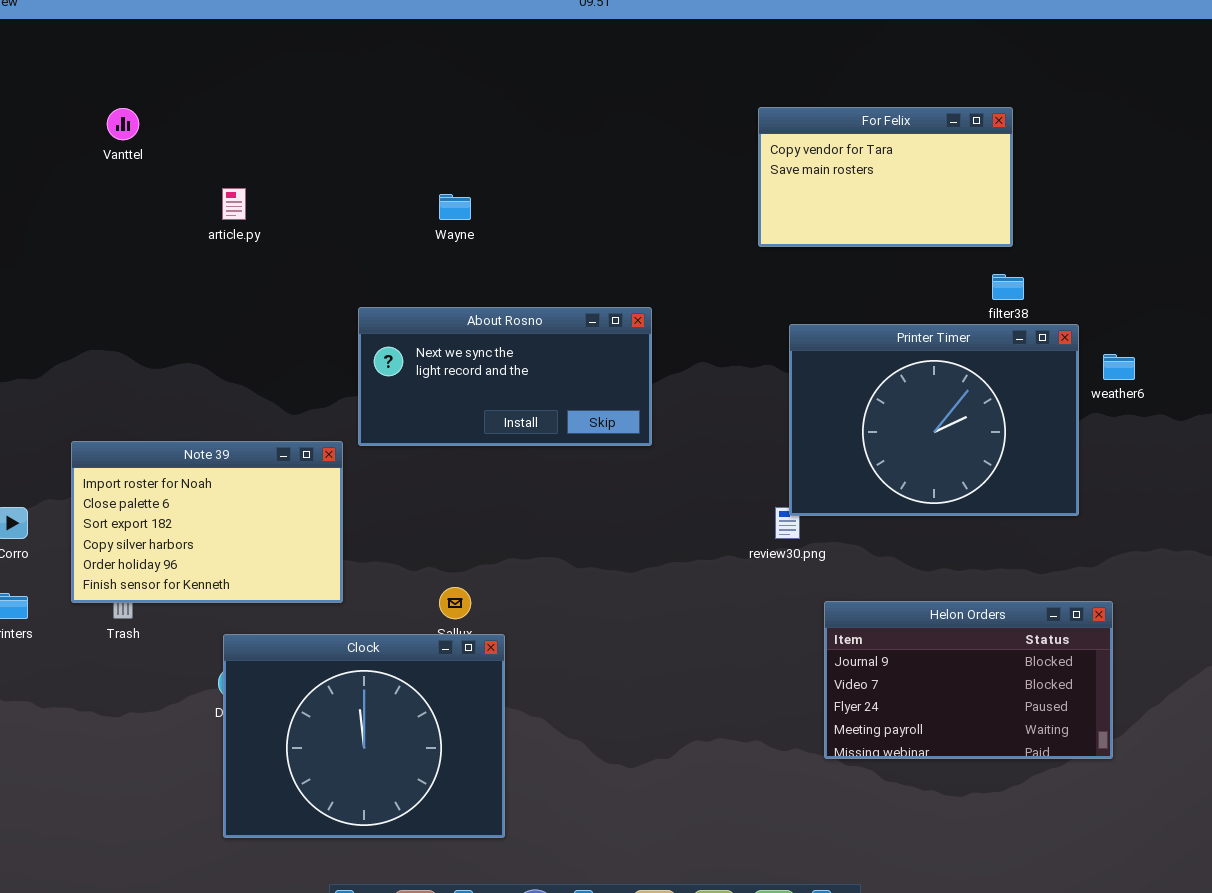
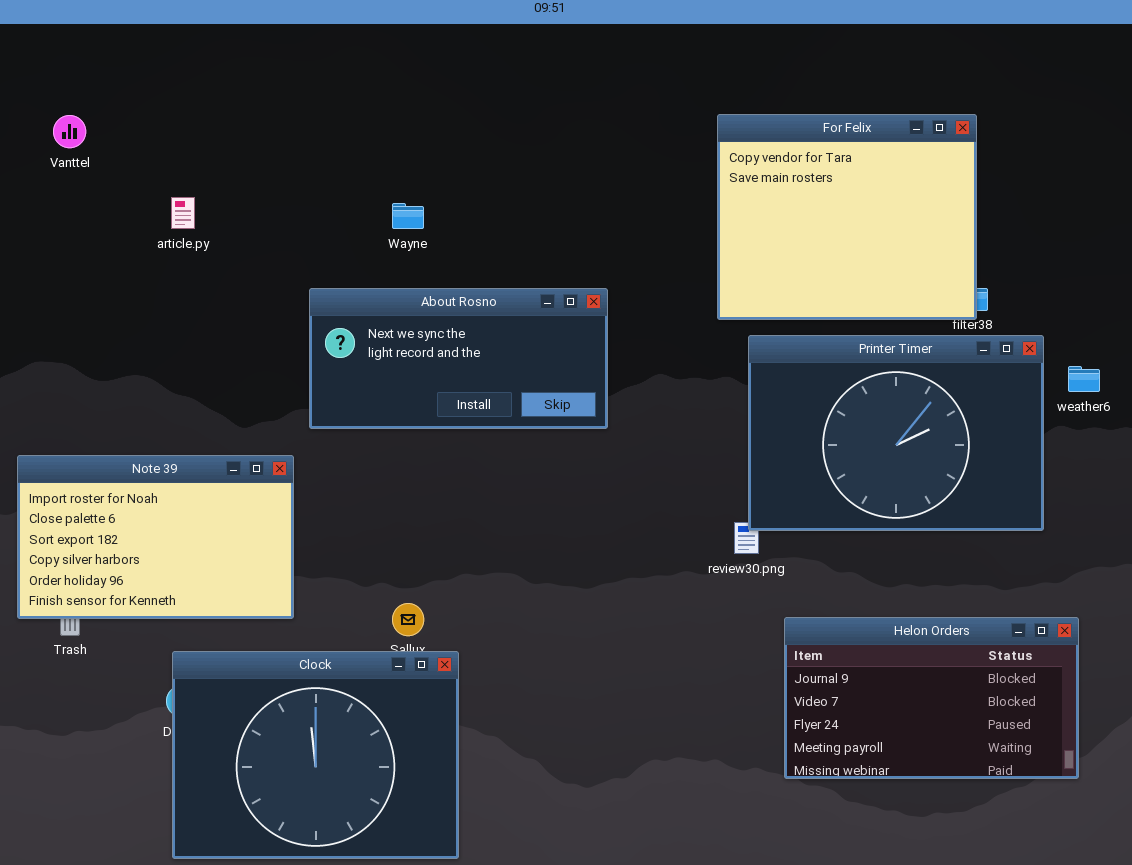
For Felix: [758,107,1013,247] -> [717,114,977,320], resized
About Rosno: [358,307,652,446] -> [309,288,608,429], moved

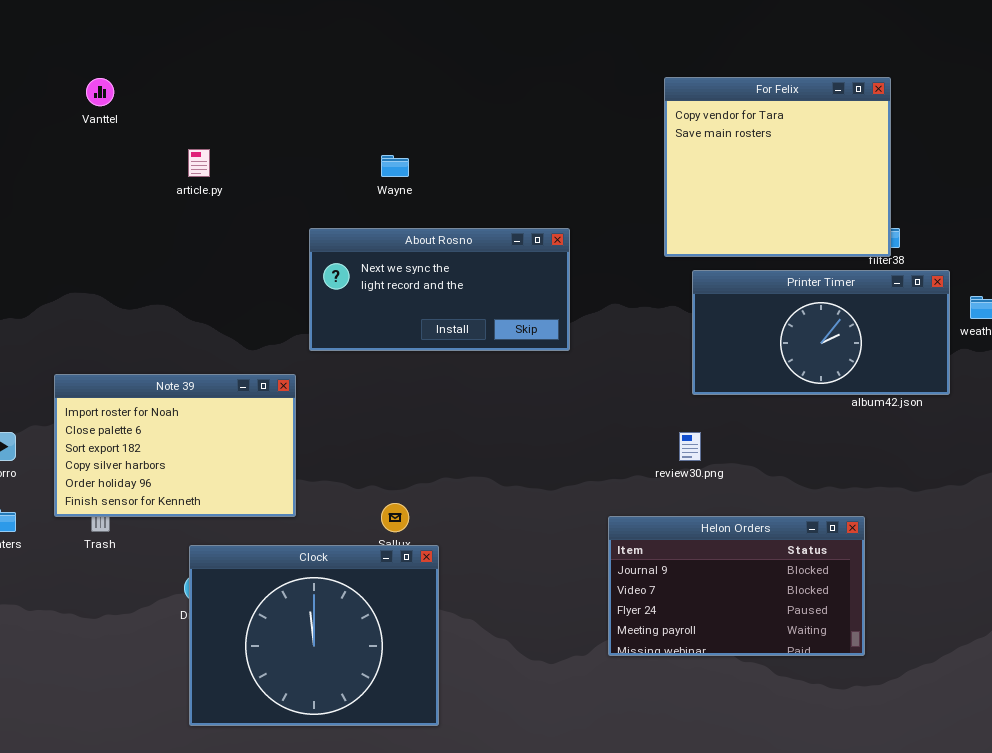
Printer Timer: [748,335,1044,531] -> [692,270,950,395], resized
Helon Orders: [784,617,1079,779] -> [608,516,865,656], moved

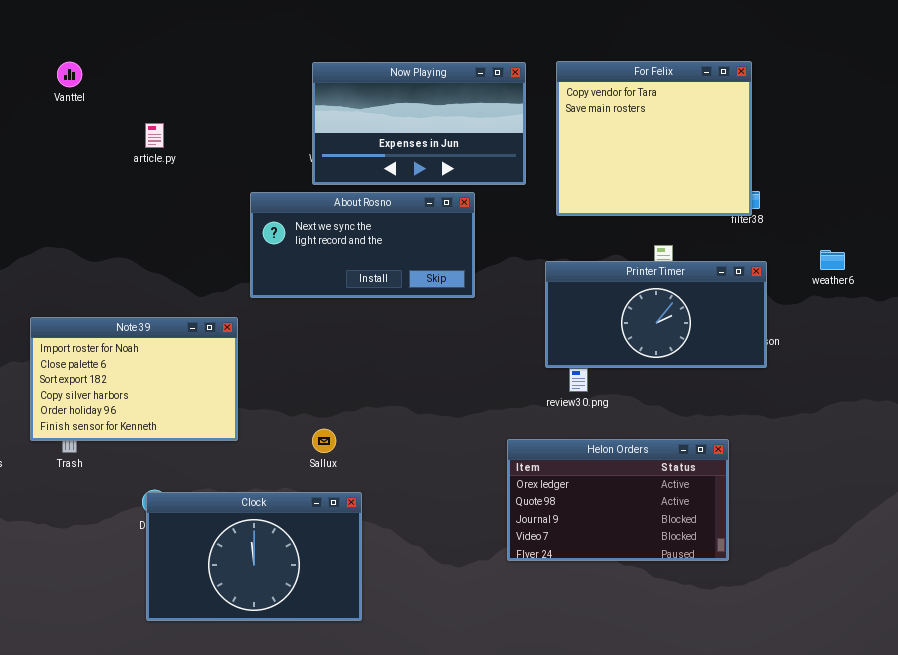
Now Playing: none -> [312,62,526,185], opened
Printer Timer: [692,270,950,395] -> [545,261,767,368], moved
Helon Orders: [608,516,865,656] -> [507,439,729,561], scrolled up 2 rows
Clock: [189,545,439,726] -> [146,492,362,621], resized

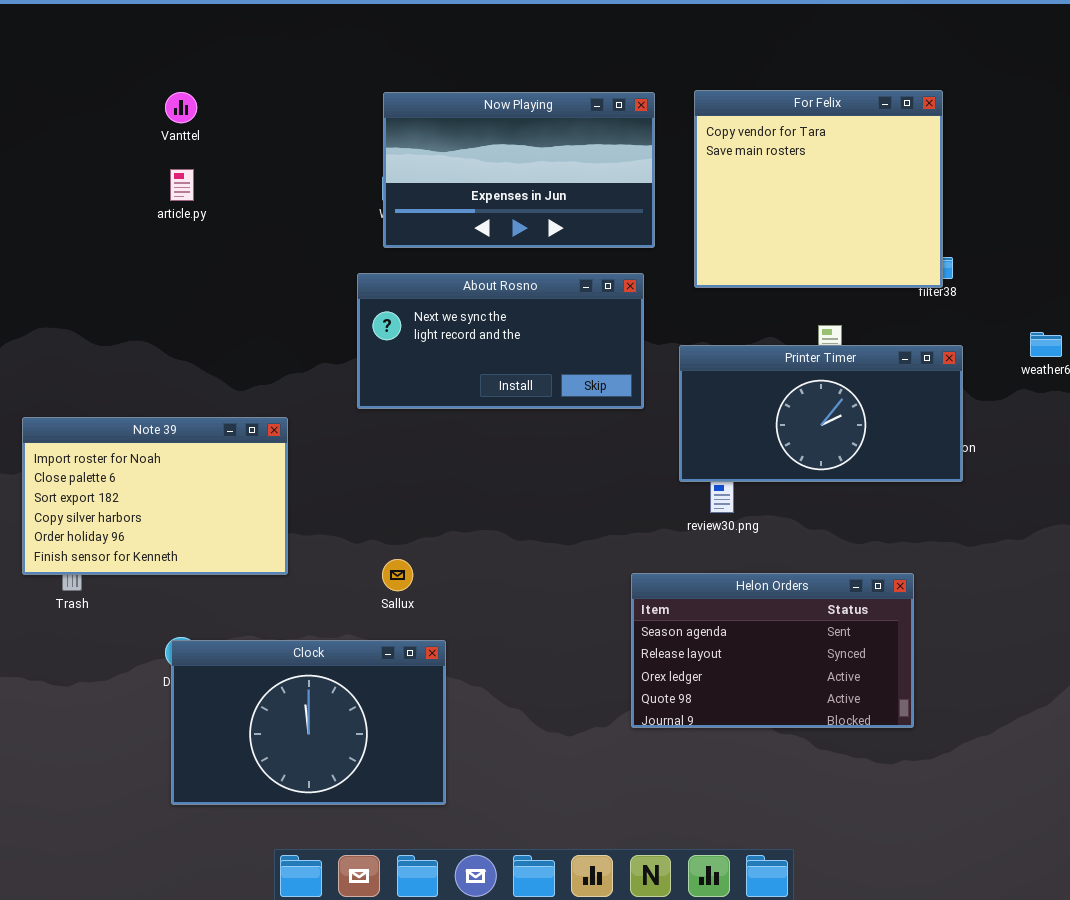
Vanttel: [57,62,82,87] -> [165,92,197,123], moved
About Rosno: [250,192,475,298] -> [357,273,644,409], moved
Helon Orders: [507,439,729,561] -> [631,573,914,728], scrolled up 2 rows

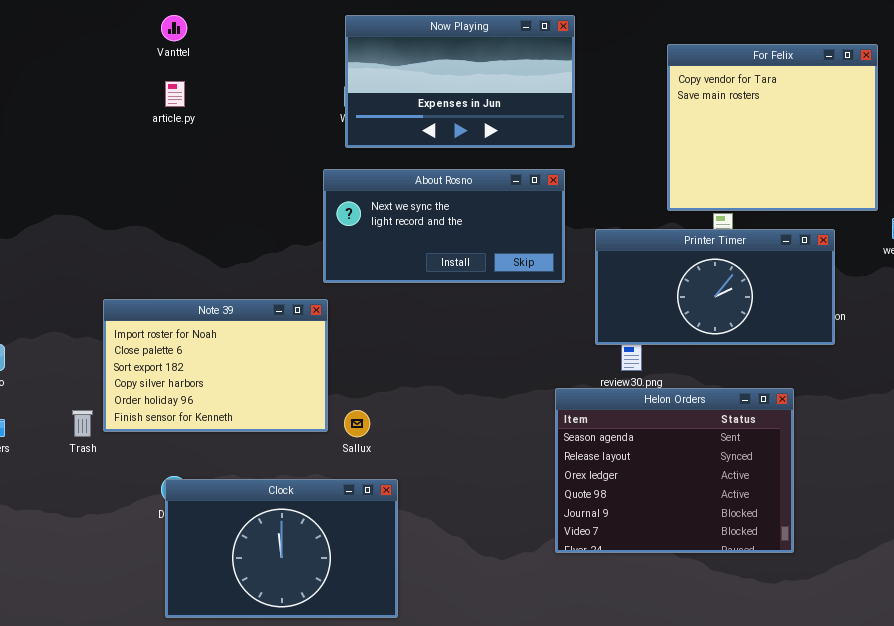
For Felix: [694,90,943,288] -> [667,44,878,211], moved
Note 39: [22,417,288,575] -> [103,299,328,432], moved
Helon Orders: [631,573,914,728] -> [555,388,794,553], resized

